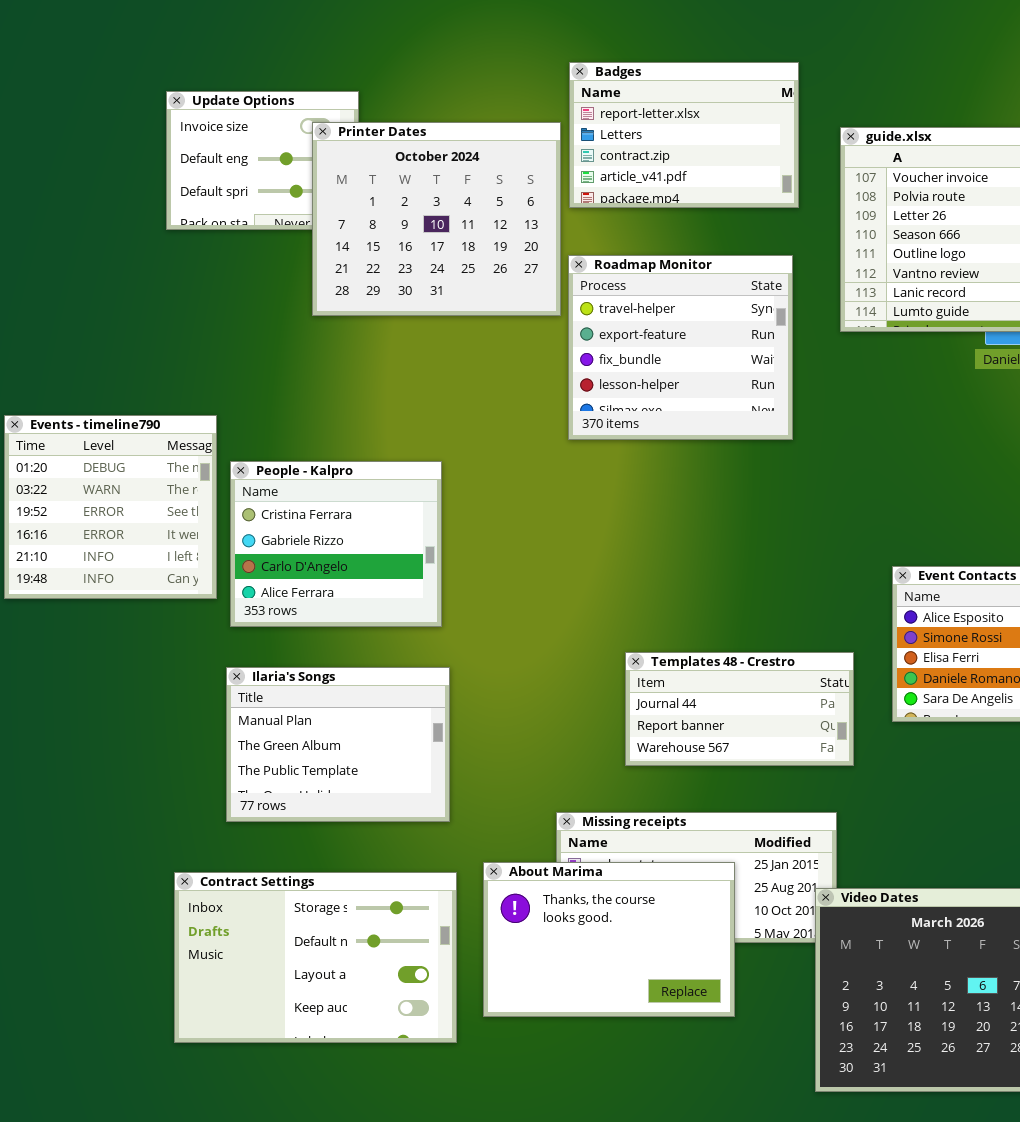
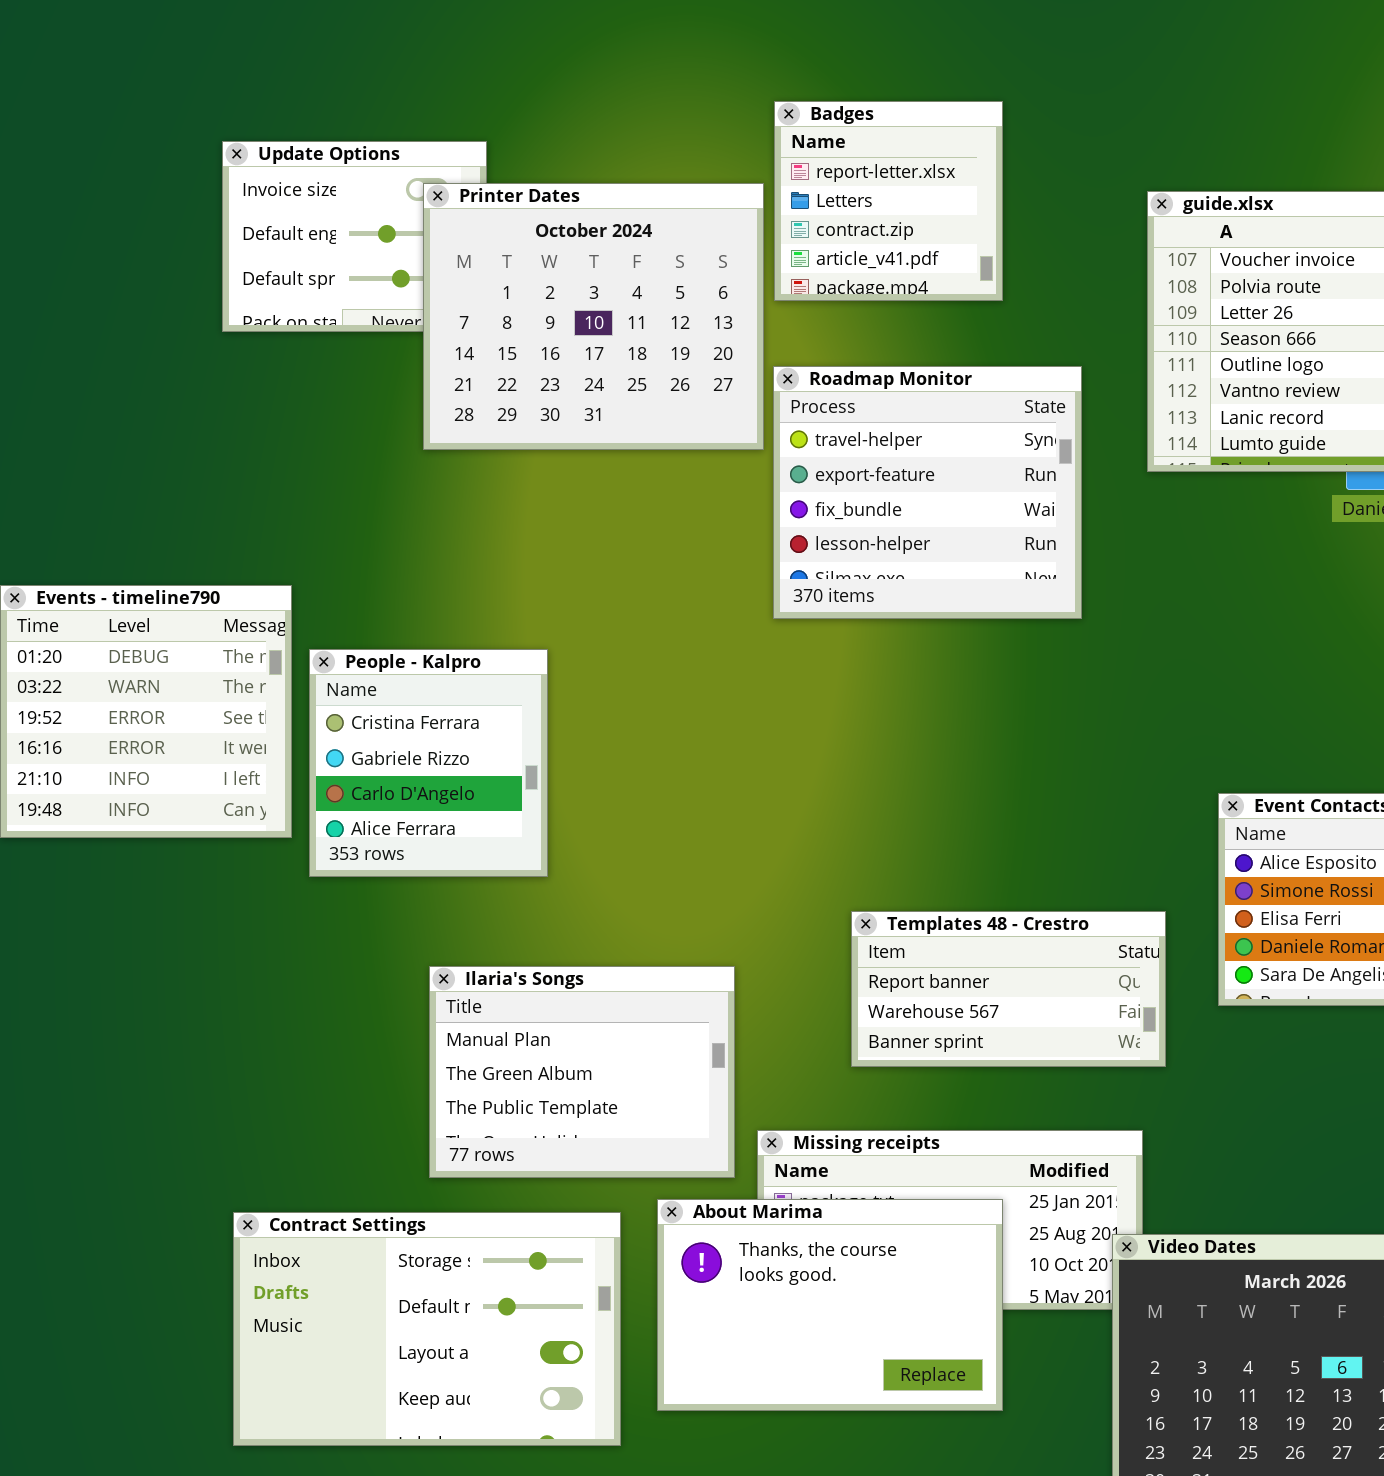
Badges: [569,62,799,208] -> [774,101,1003,301], resized
People - Kalpro: [230,461,442,627] -> [309,649,548,877], resized
Templates 48 - Crestro: [625,652,854,766] -> [851,911,1166,1067], scrolled down 1 row
Ilaria's Songs: [226,667,450,822] -> [429,966,735,1178], moved

